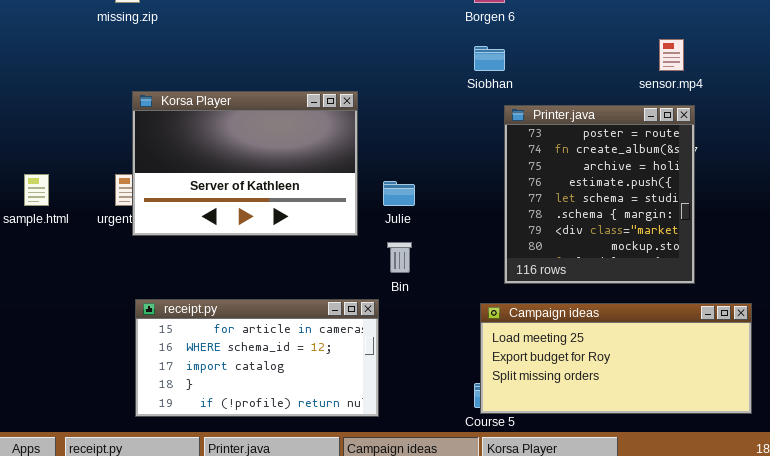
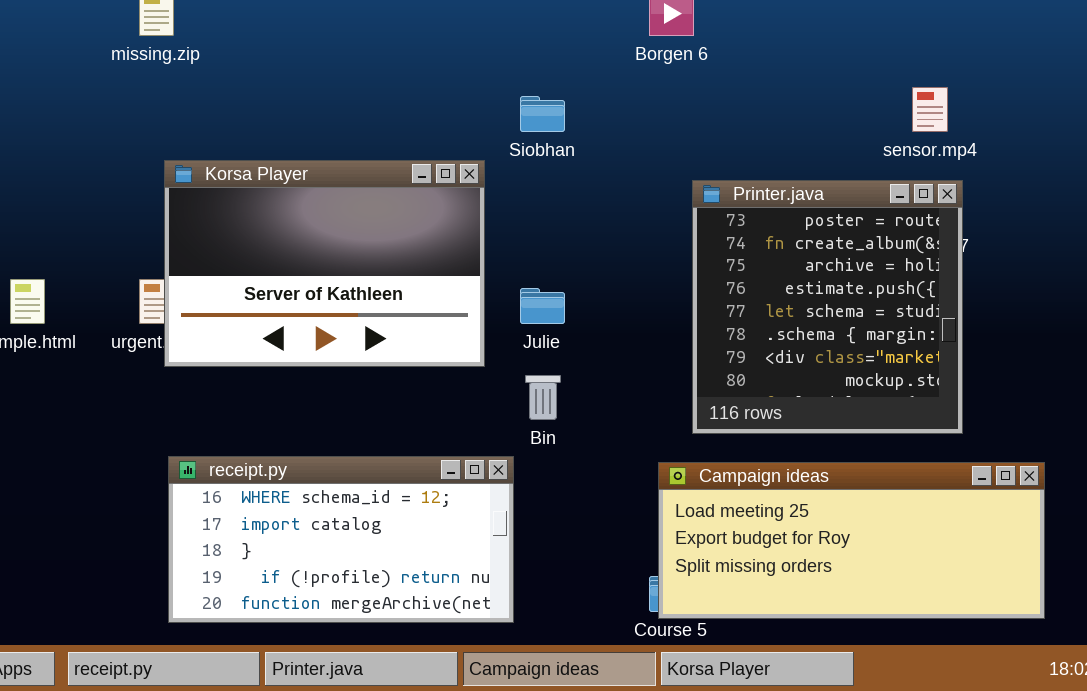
Siobhan: [474,46,505,71] -> [520,96,565,132], moved
receipt.py: [135,299,379,417] -> [168,456,514,623], scrolled down 1 row

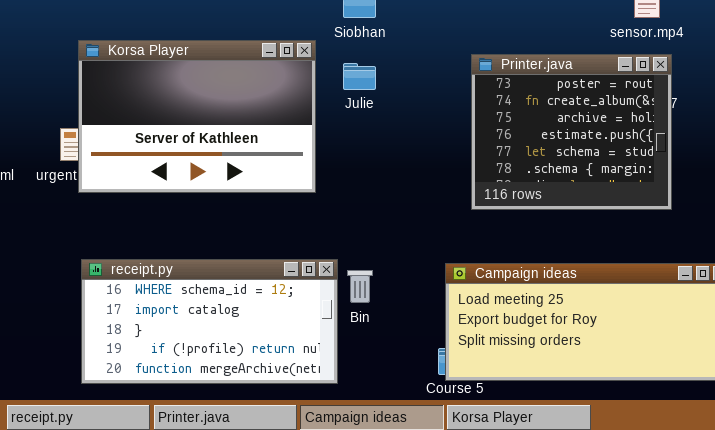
Printer.java: [692,180,963,434] -> [471,54,672,210], resized
Julie: [520,288,565,324] -> [343,63,376,90], moved
Bin: [525,375,561,420] -> [347,270,373,303], moved

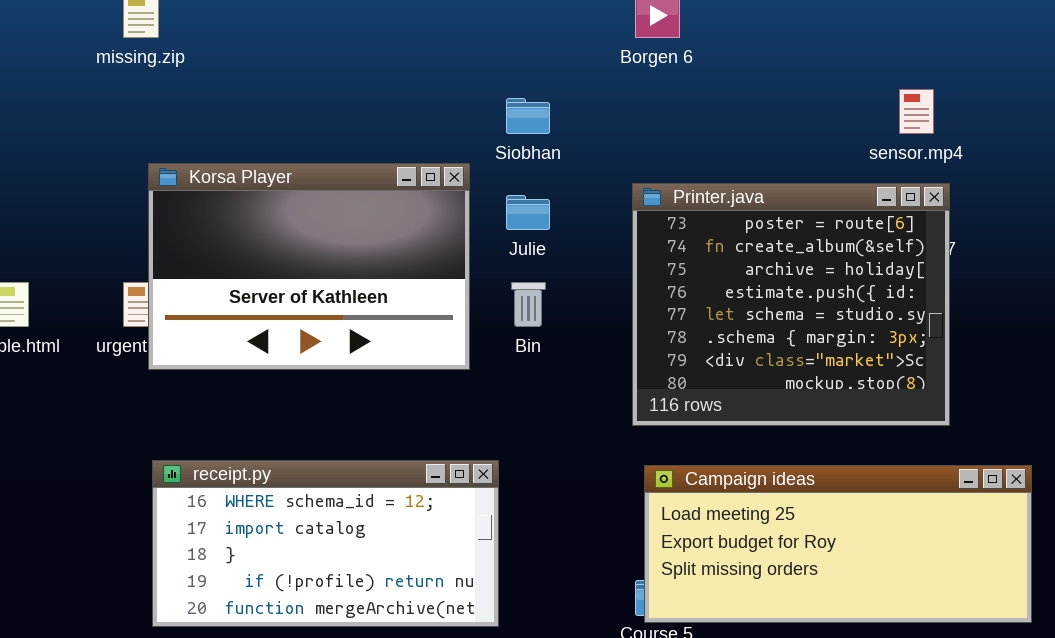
Printer.java: [471,54,672,210] -> [632,183,950,426], resized
Bin: [347,270,373,303] -> [511,282,546,327], moved

